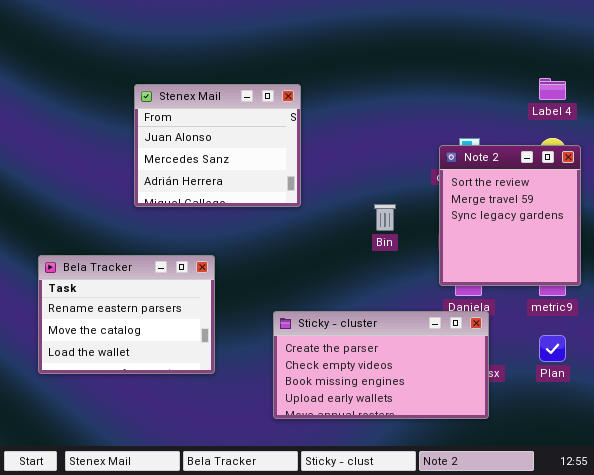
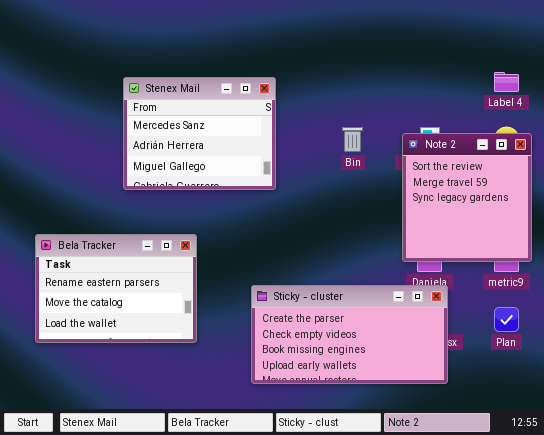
Stenex Mail: [134,84,301,207] -> [123,77,276,190], scrolled down 1 row
Bin: [374,204,396,231] -> [342,127,363,152], moved

